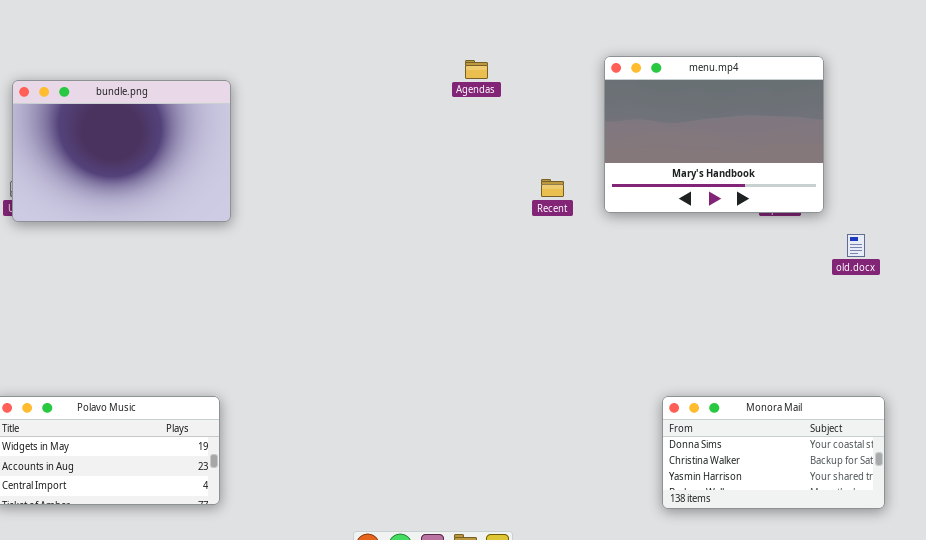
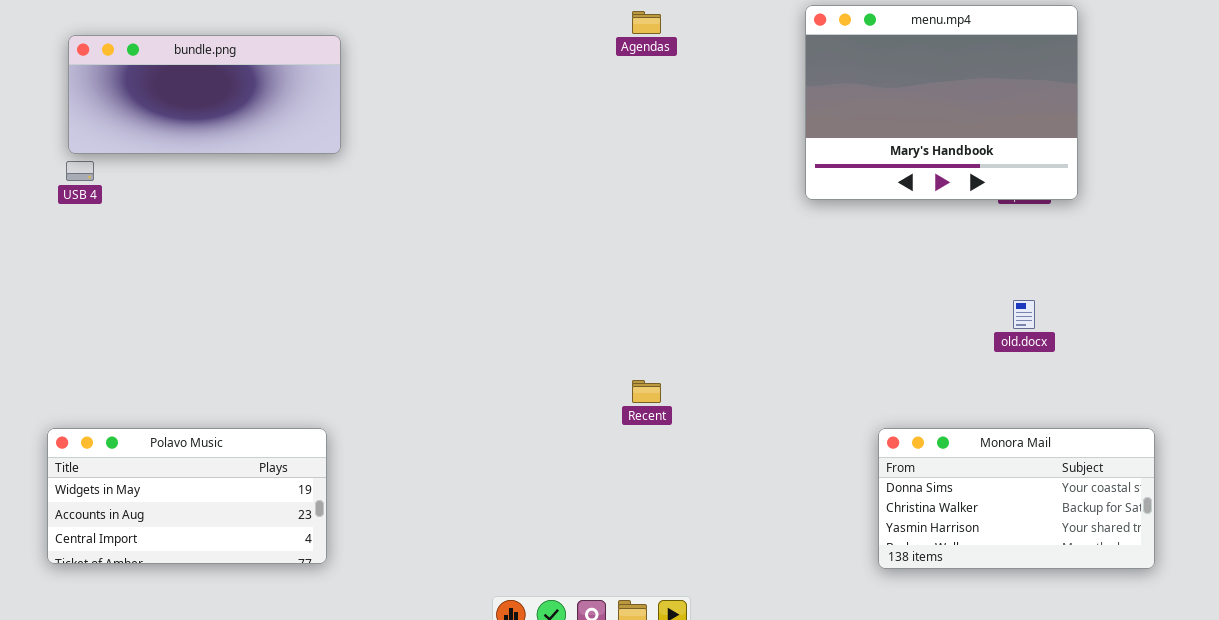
bundle.png: [12,80,231,222] -> [68,35,341,154], resized
Recent: [541,179,564,197] -> [632,380,661,403], moved
old.docx: [847,234,865,257] -> [1013,300,1035,329], moved

